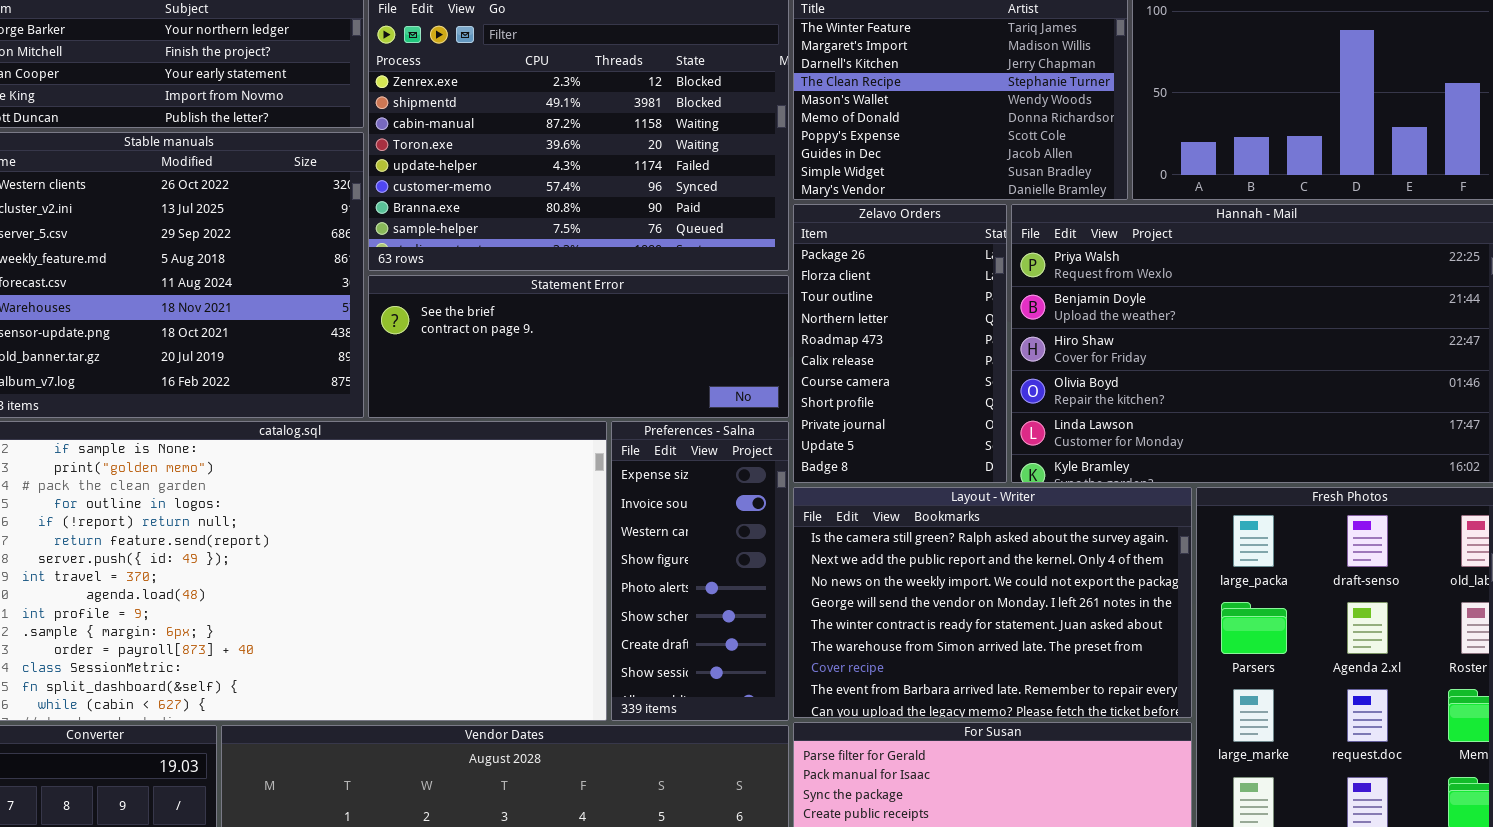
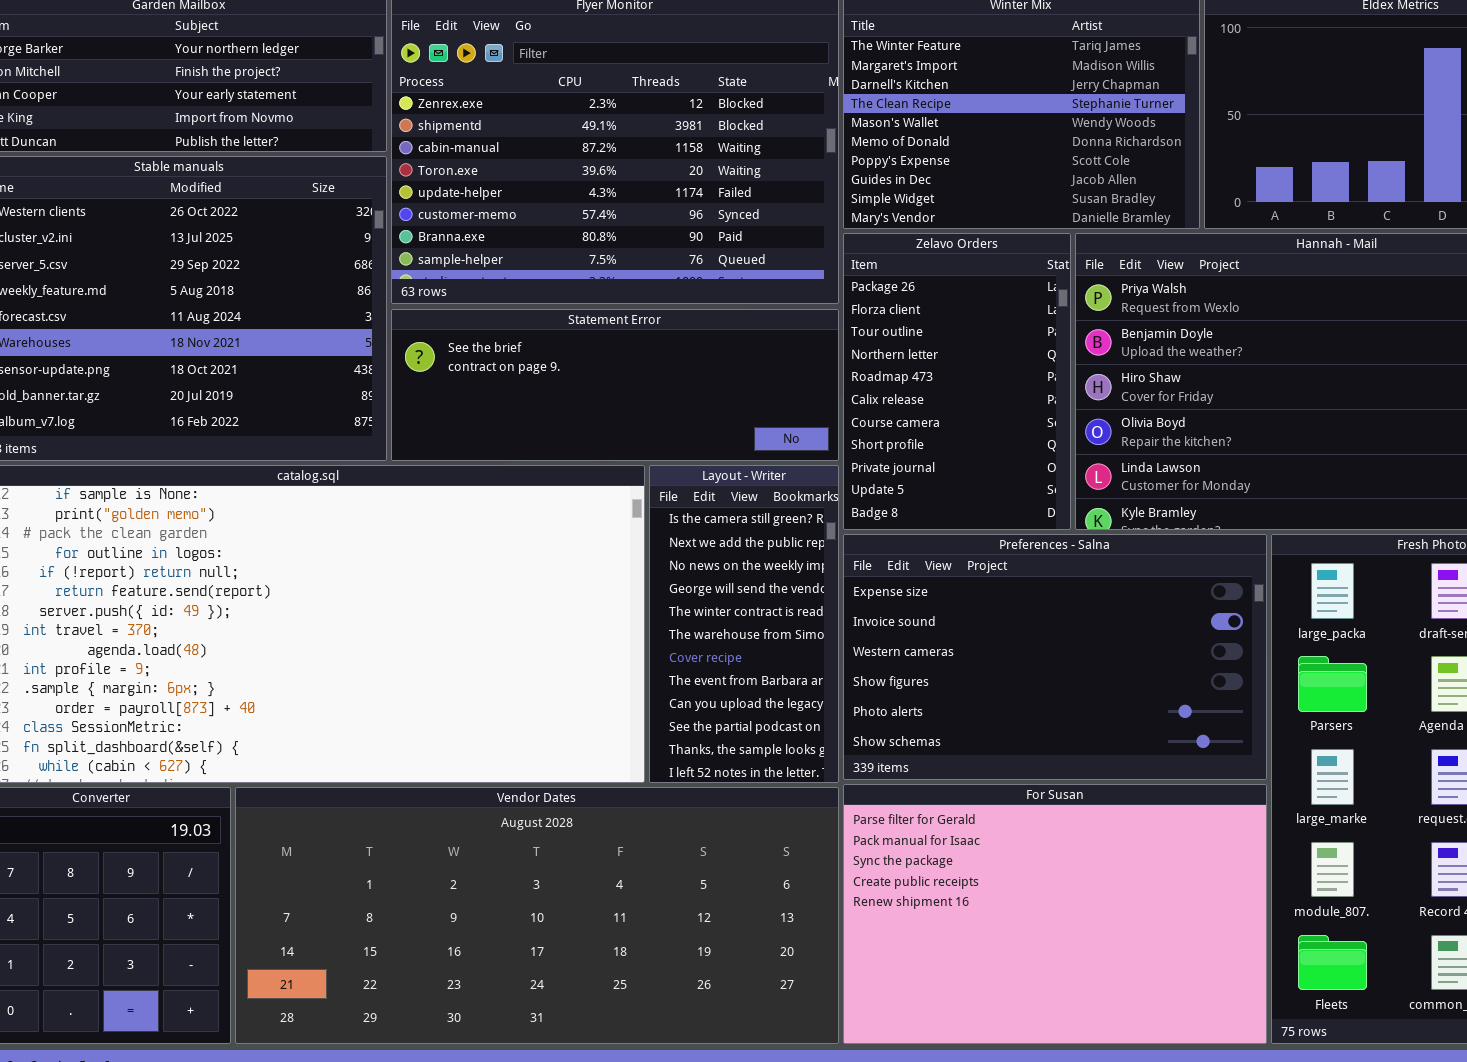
Preferences - Salna: [611,421,789,721] -> [843,534,1267,780], moved, resized
Layout - Writer: [793,487,1192,718] -> [649,465,839,783], moved, resized

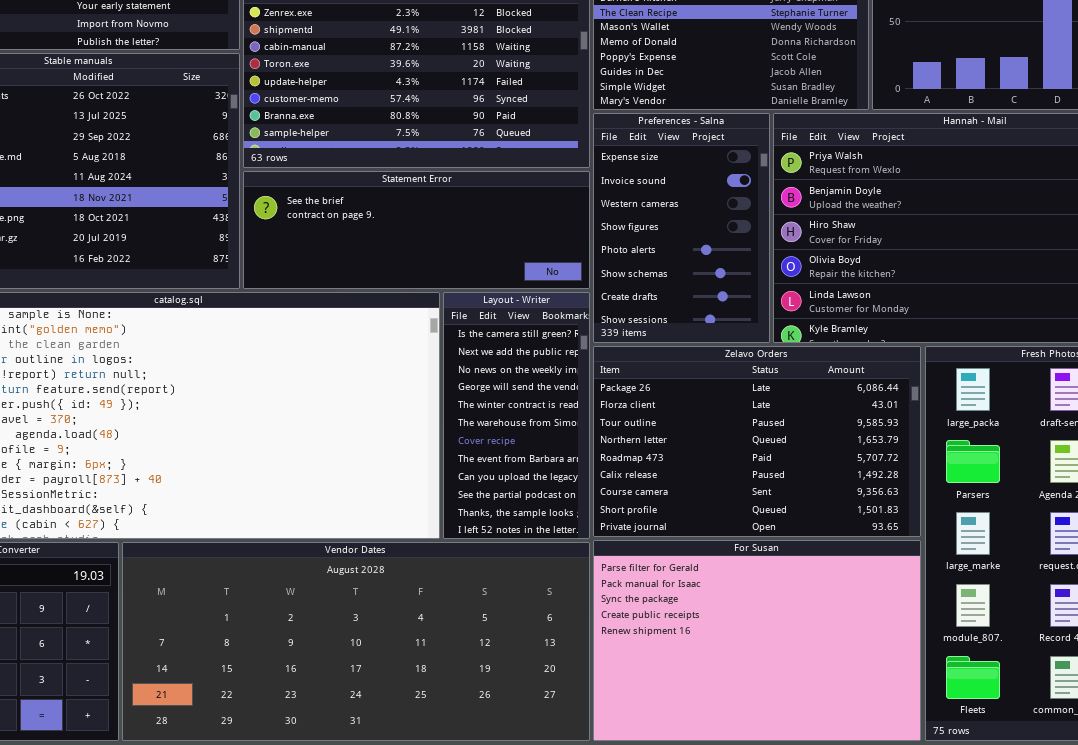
Zelavo Orders: [843,233,1071,530] -> [593,346,921,537], moved, resized
Preferences - Salna: [843,534,1267,780] -> [593,113,770,343], moved, resized

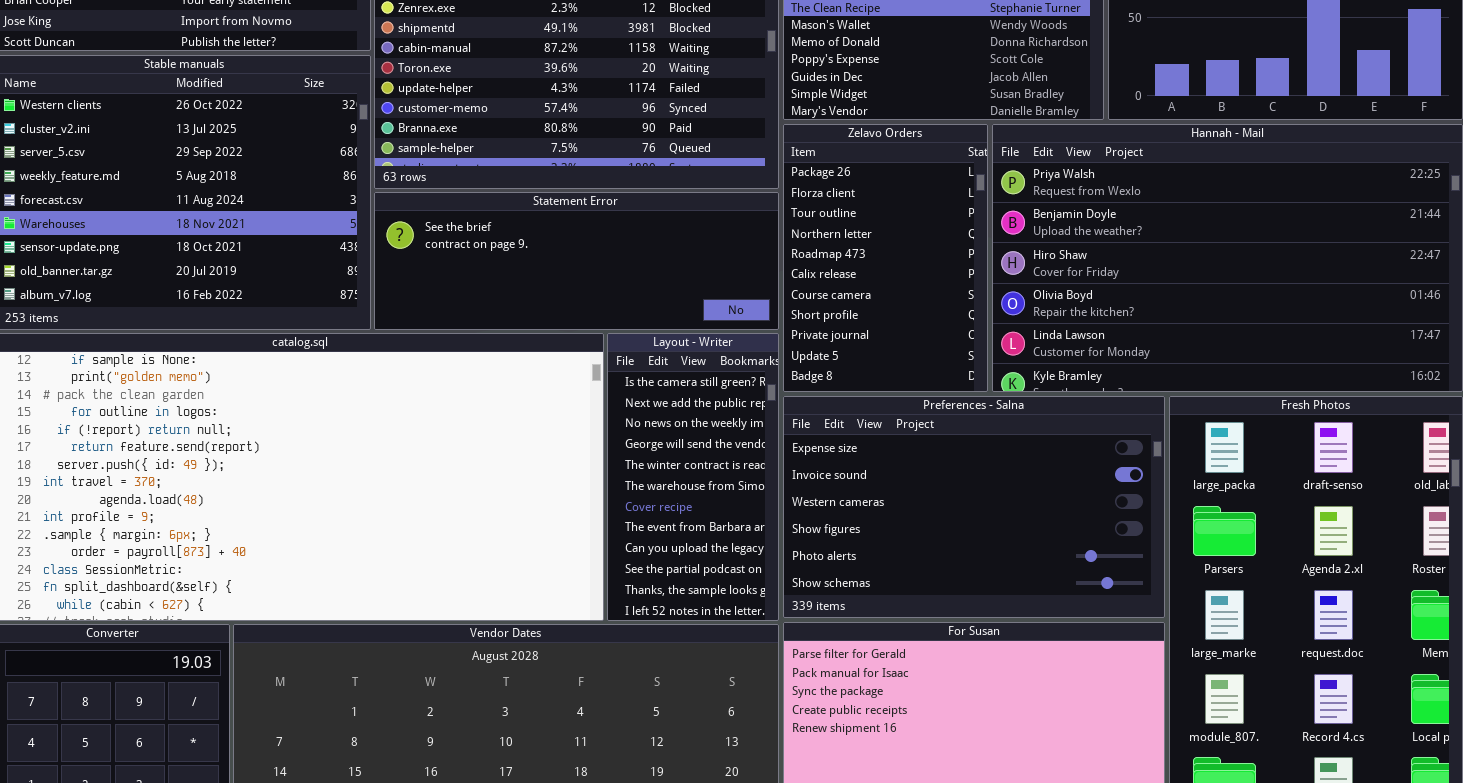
Preferences - Salna: [593,113,770,343] -> [783,396,1165,618], moved, resized
Zelavo Orders: [593,346,921,537] -> [783,124,988,392], moved, resized

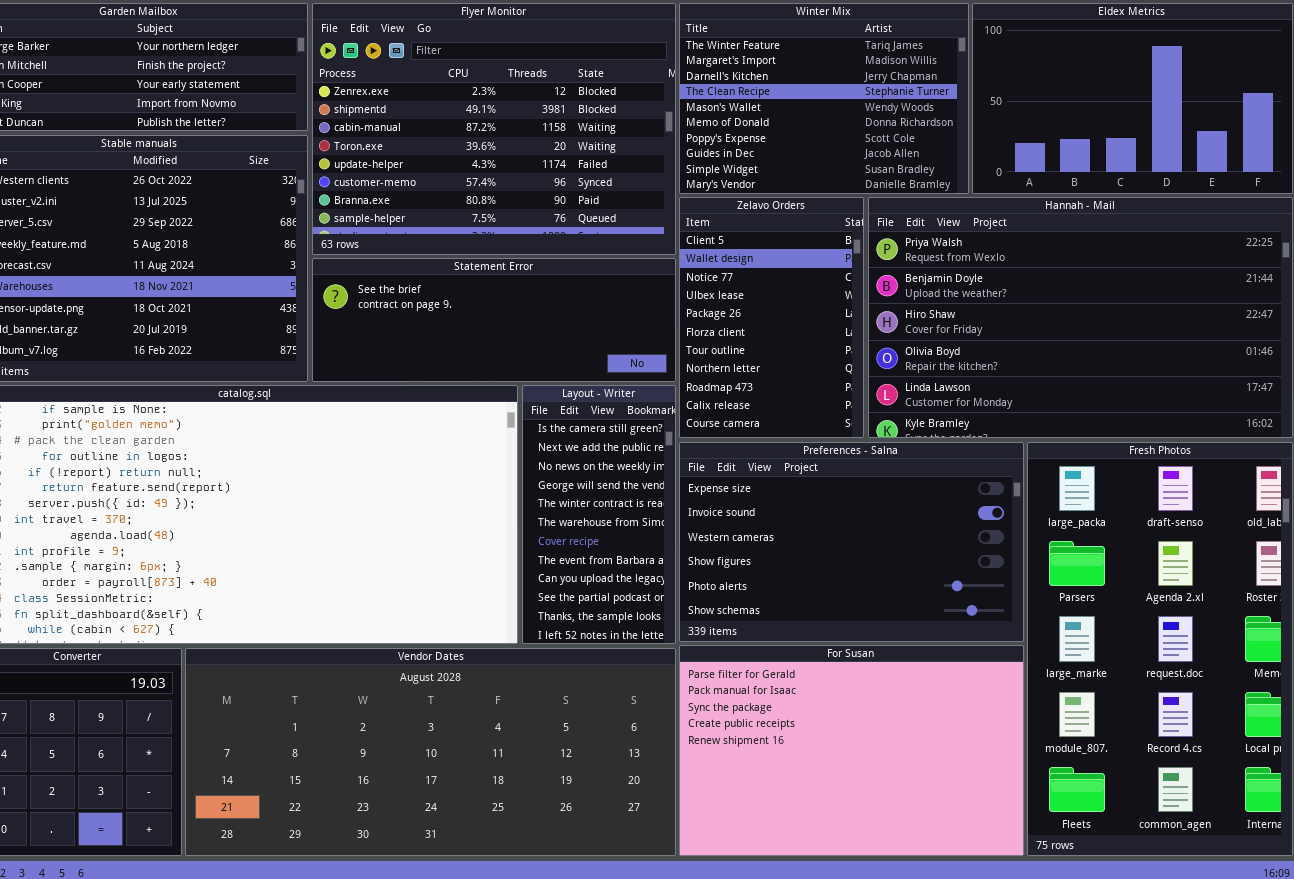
Zelavo Orders: [783,124,988,392] -> [679,197,864,438], scrolled up 4 rows

